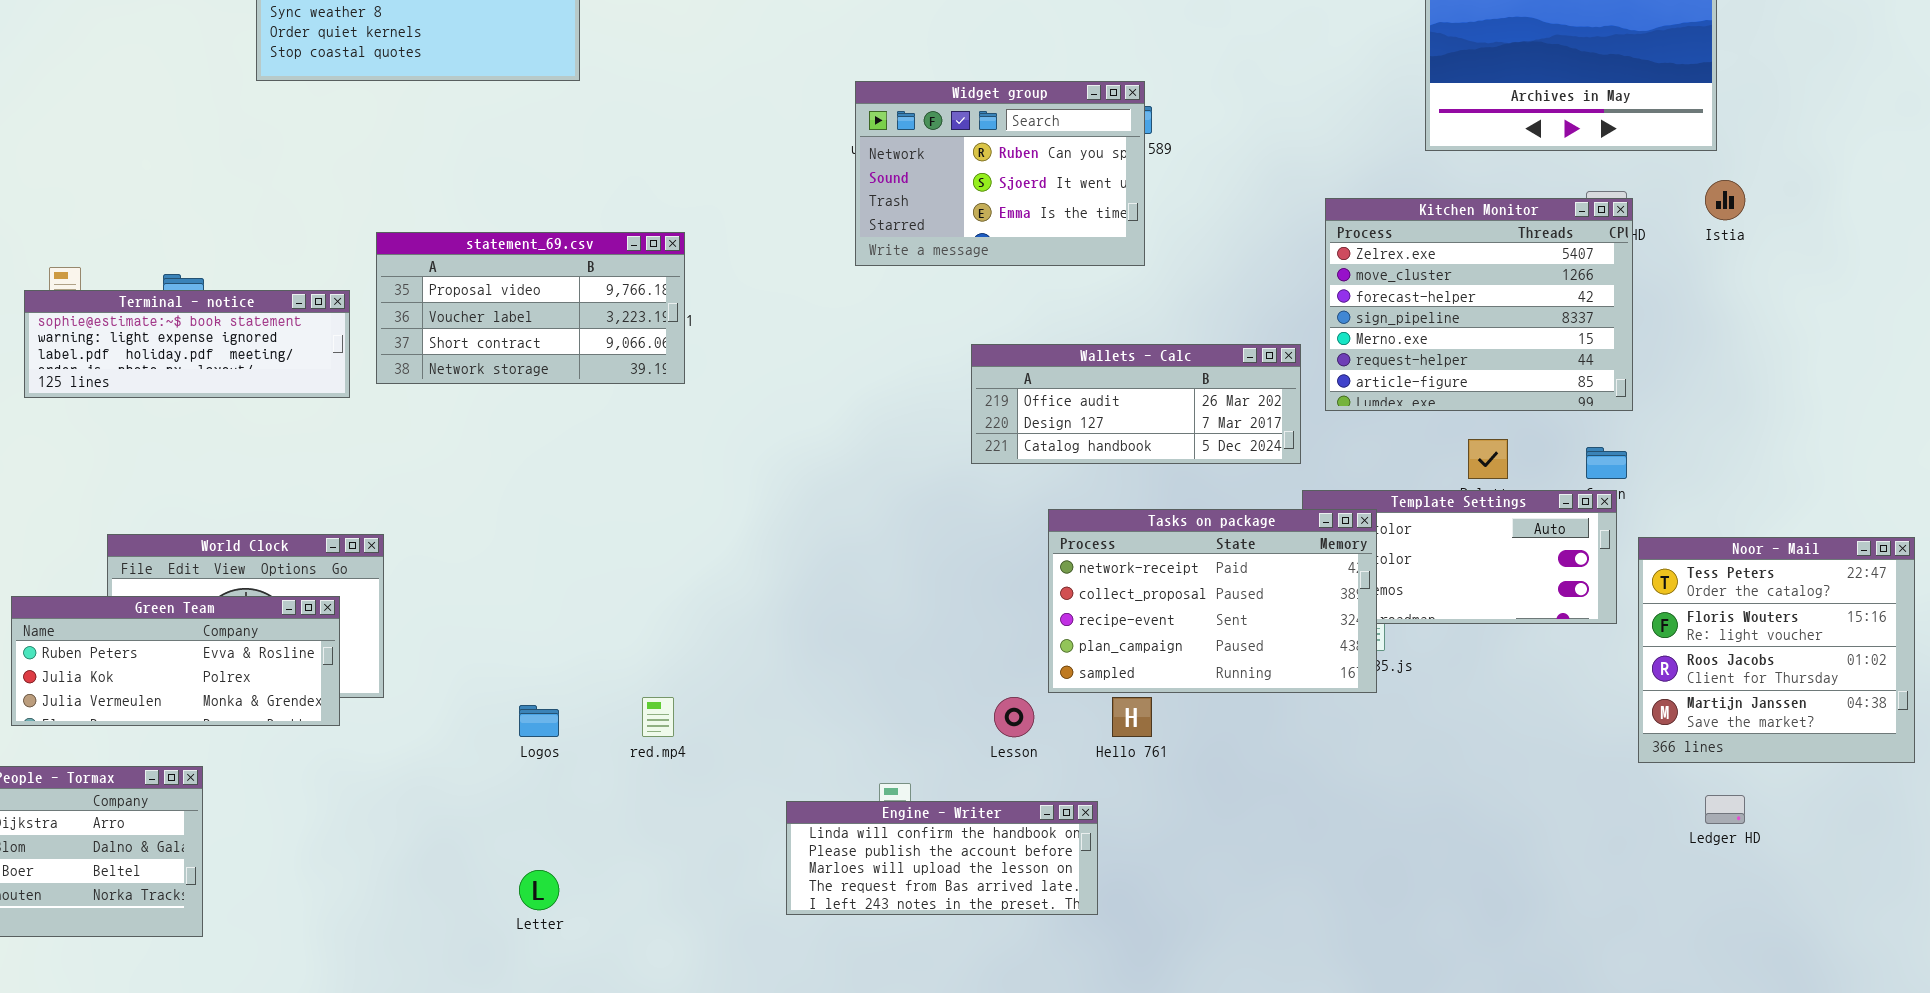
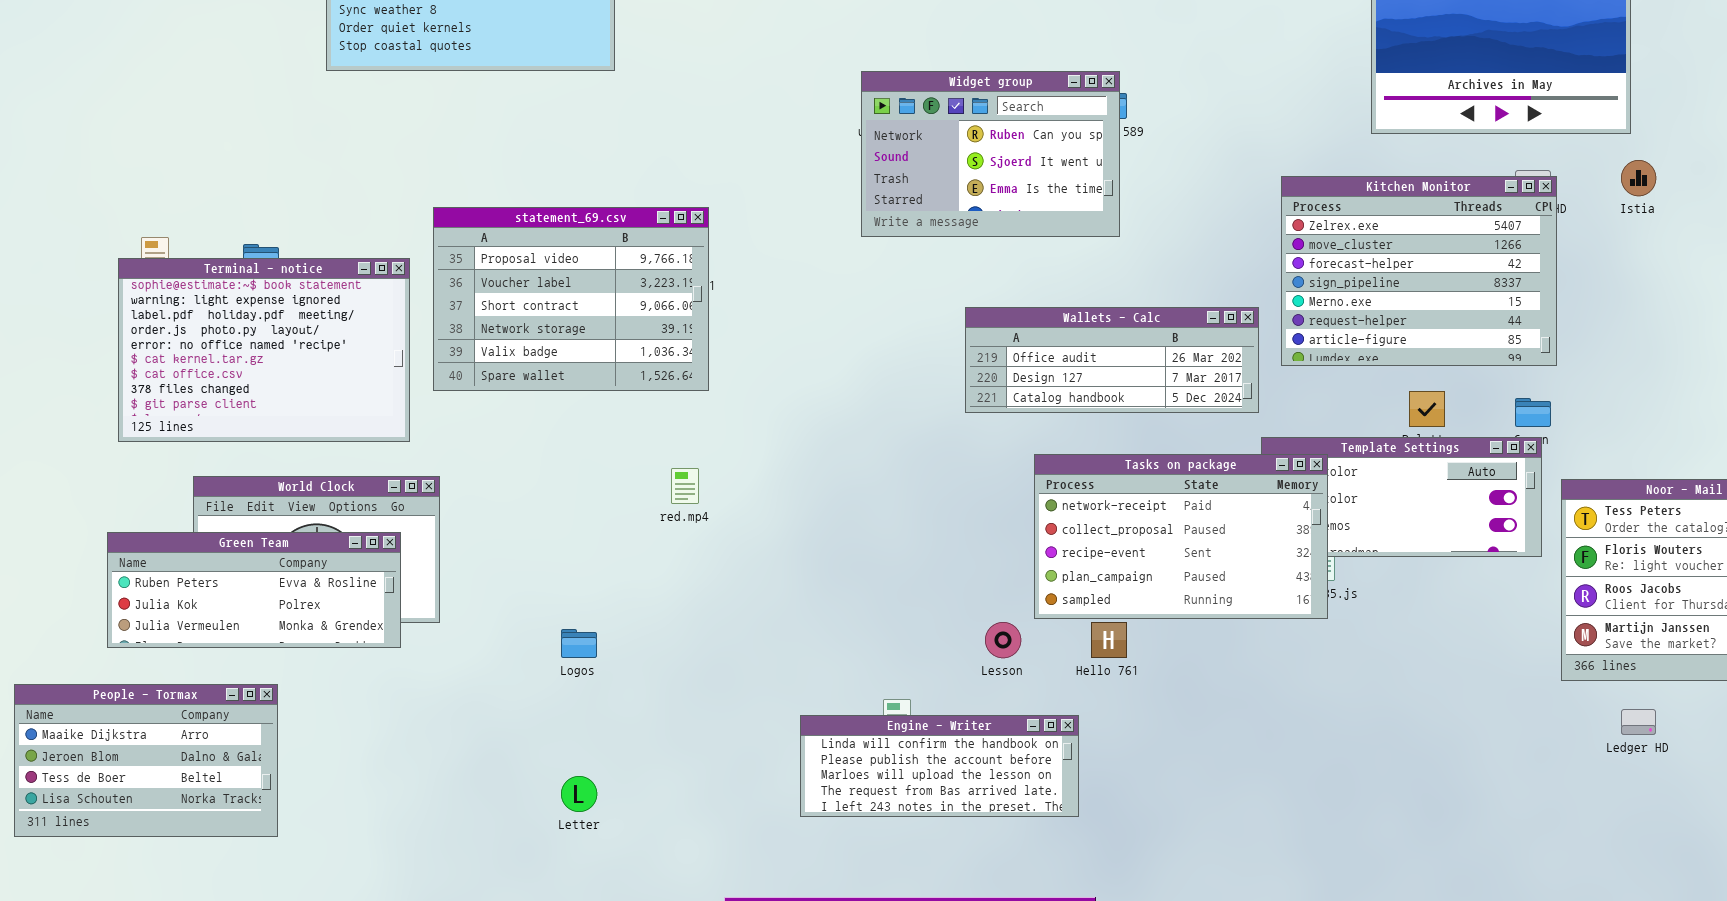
statement_69.csv: [376,232,685,384] -> [433,207,709,391], resized
Terminal - notice: [24,290,350,398] -> [118,258,410,442], resized
red.mp4: [642,697,674,737] -> [671,468,699,504], moved

